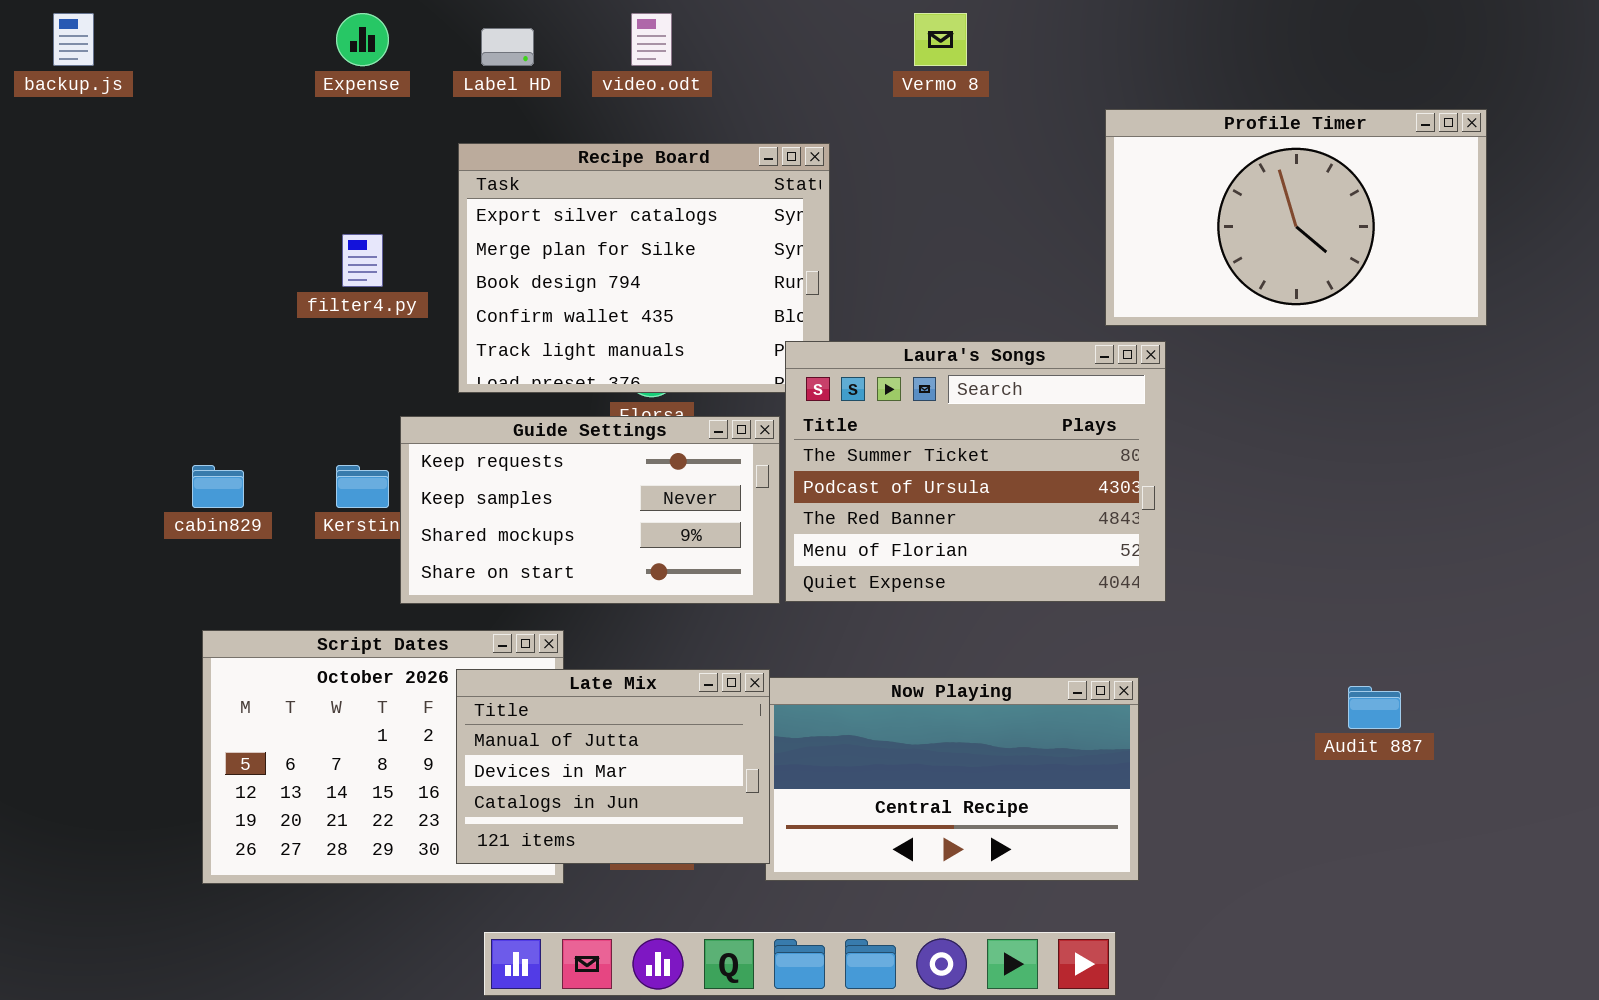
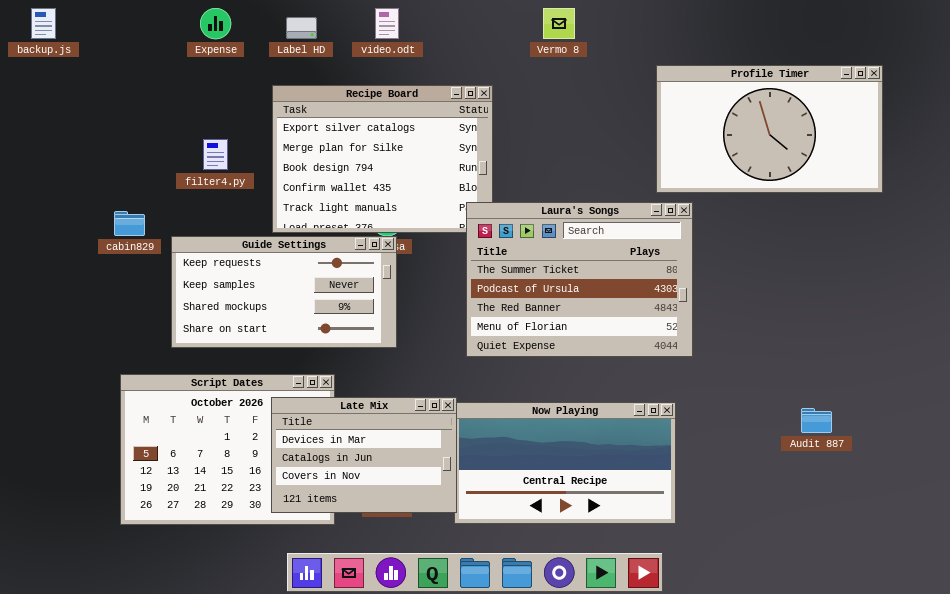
Guide Settings: [400,416,780,604] -> [171,236,397,348], moved
cabin829: [192,465,244,508] -> [114,211,145,236], moved
Late Mix: [456,669,770,864] -> [271,397,457,513], scrolled down 1 row

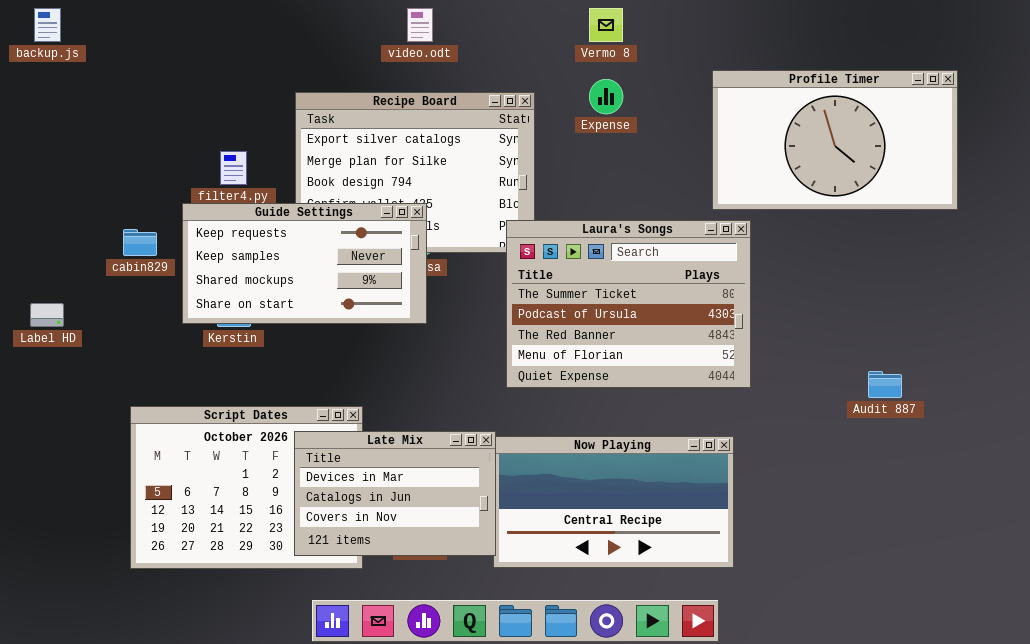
Expense: [200,8,231,39] -> [589,79,623,114], moved
Label HD: [286,17,317,39] -> [30,303,64,327], moved
Guide Settings: [171,236,397,348] -> [182,203,427,324], moved
Audit 887: [801,408,832,433] -> [868,371,902,398], moved

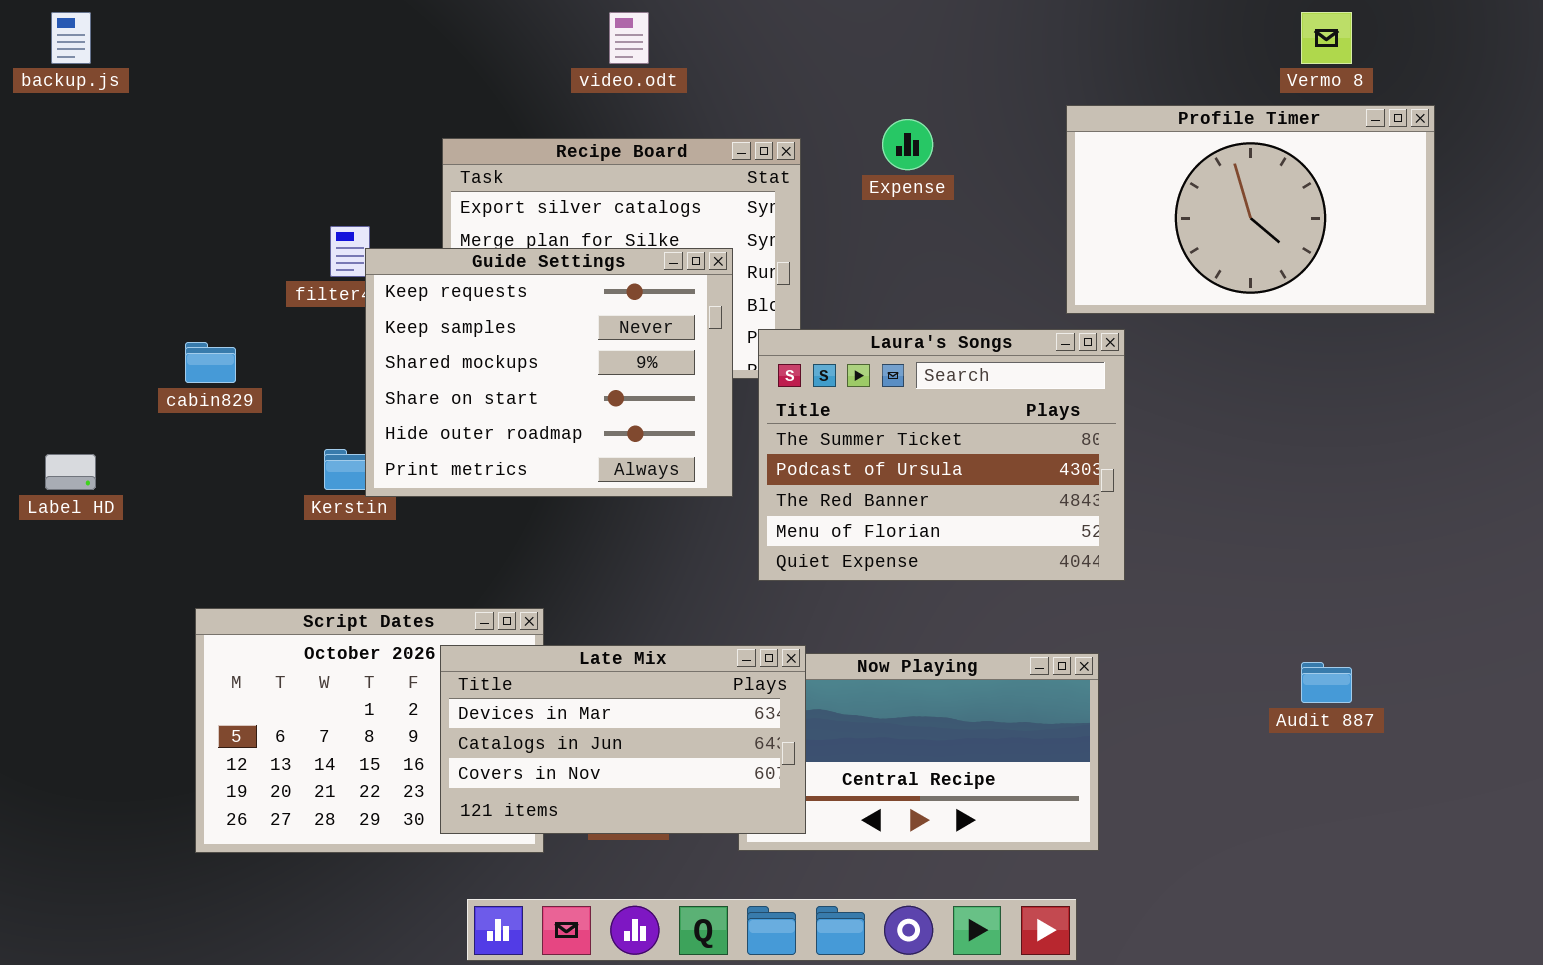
Vermo 8: [589,8,623,42] -> [1301,12,1352,64], moved
Guide Settings: [182,203,427,324] -> [365,248,733,497], moved, resized
Audit 887: [868,371,902,398] -> [1301,662,1352,703], moved
Late Mix: [294,431,496,556] -> [440,645,806,834], resized

